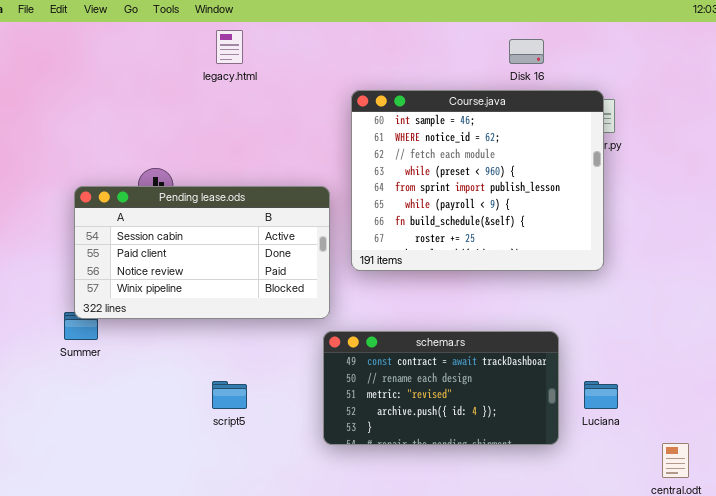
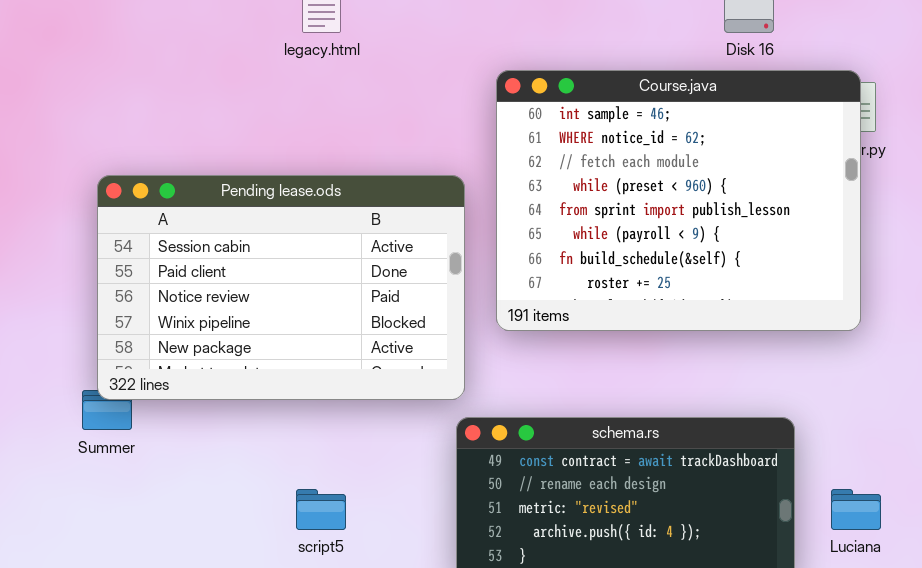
Pending lease.ods: [74,186,330,319] -> [97,175,465,400], resized

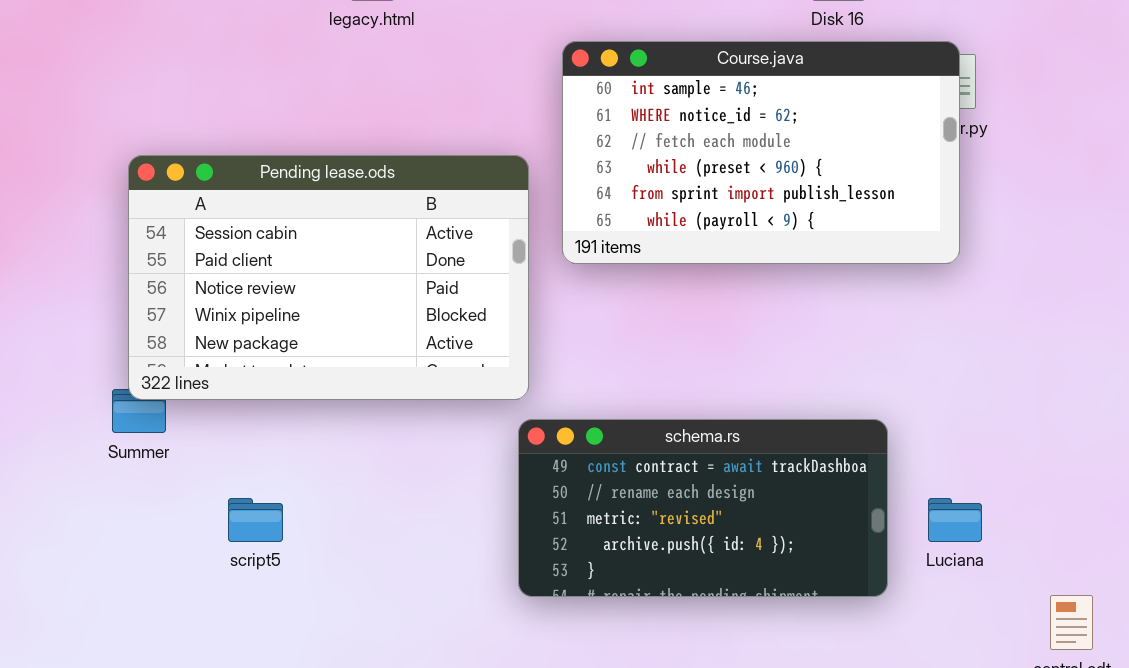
Course.java: [496,70,861,331] -> [562,41,960,264], resized
script5: [296,489,346,530] -> [228,498,283,542], moved

